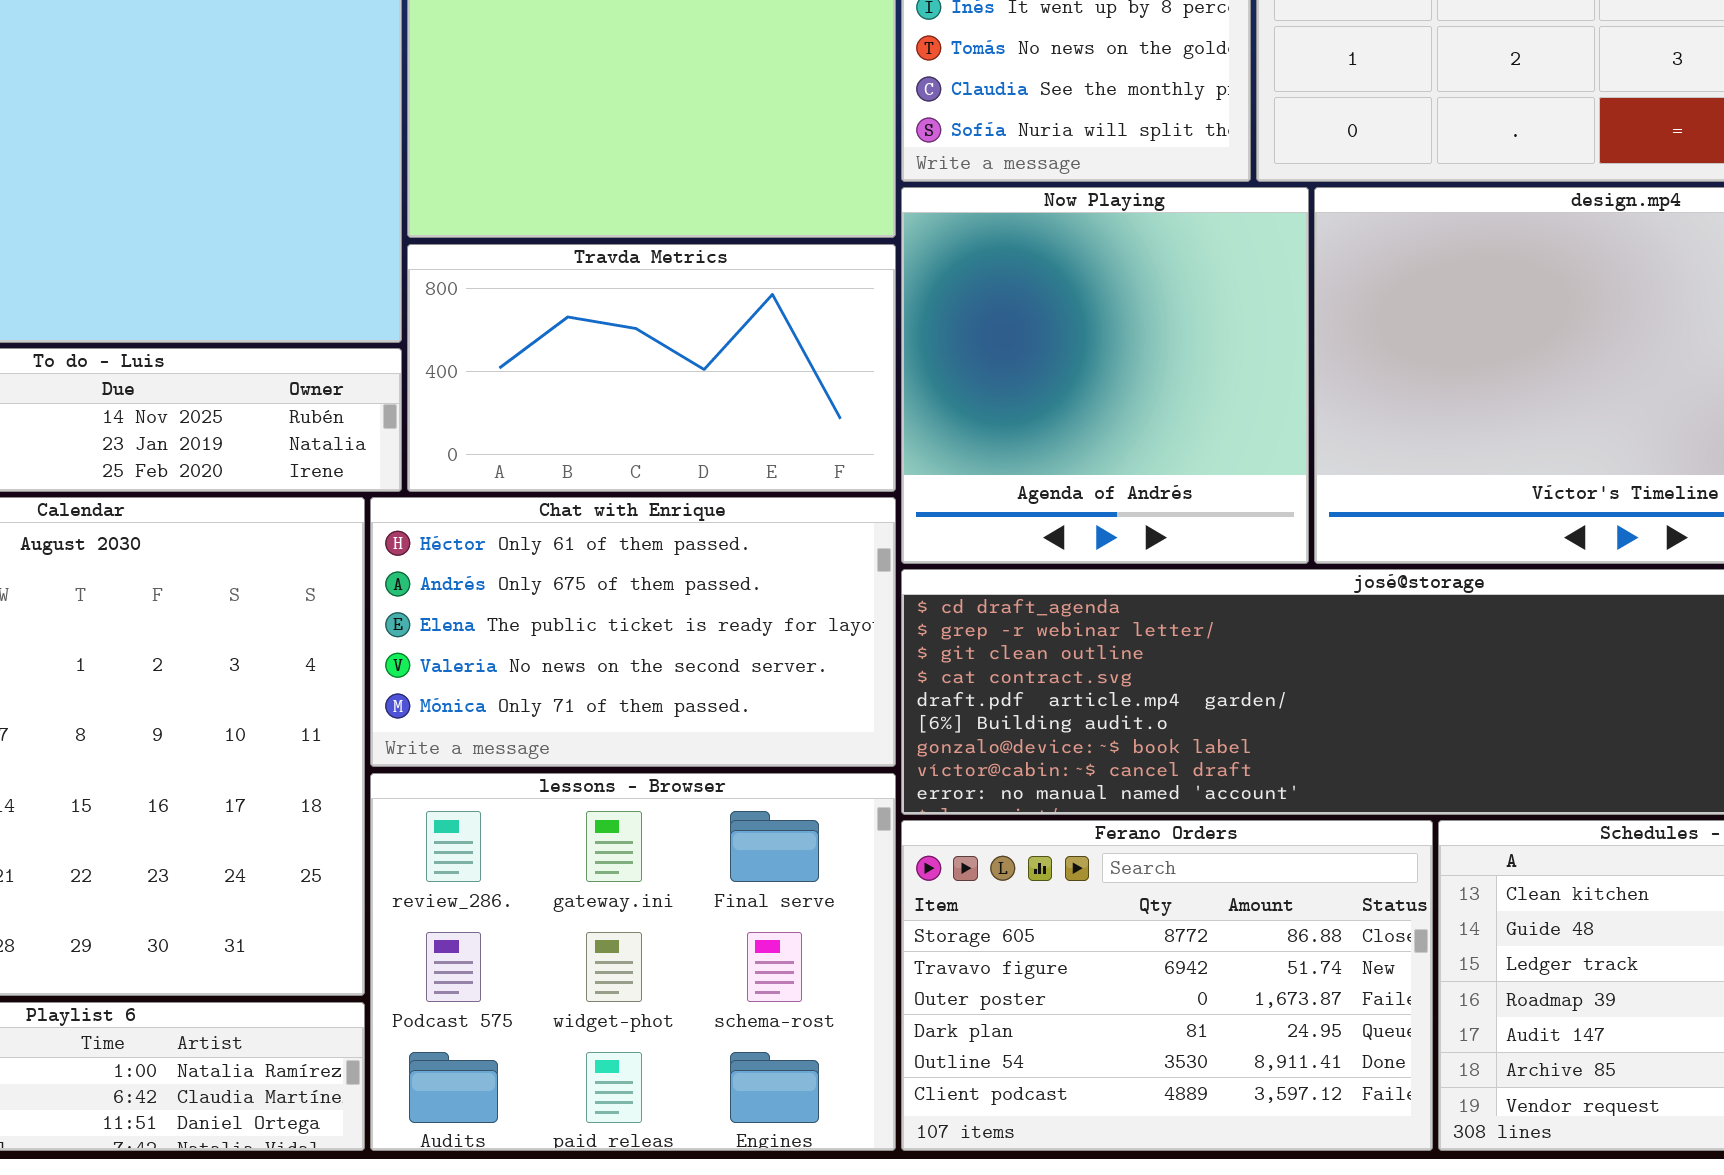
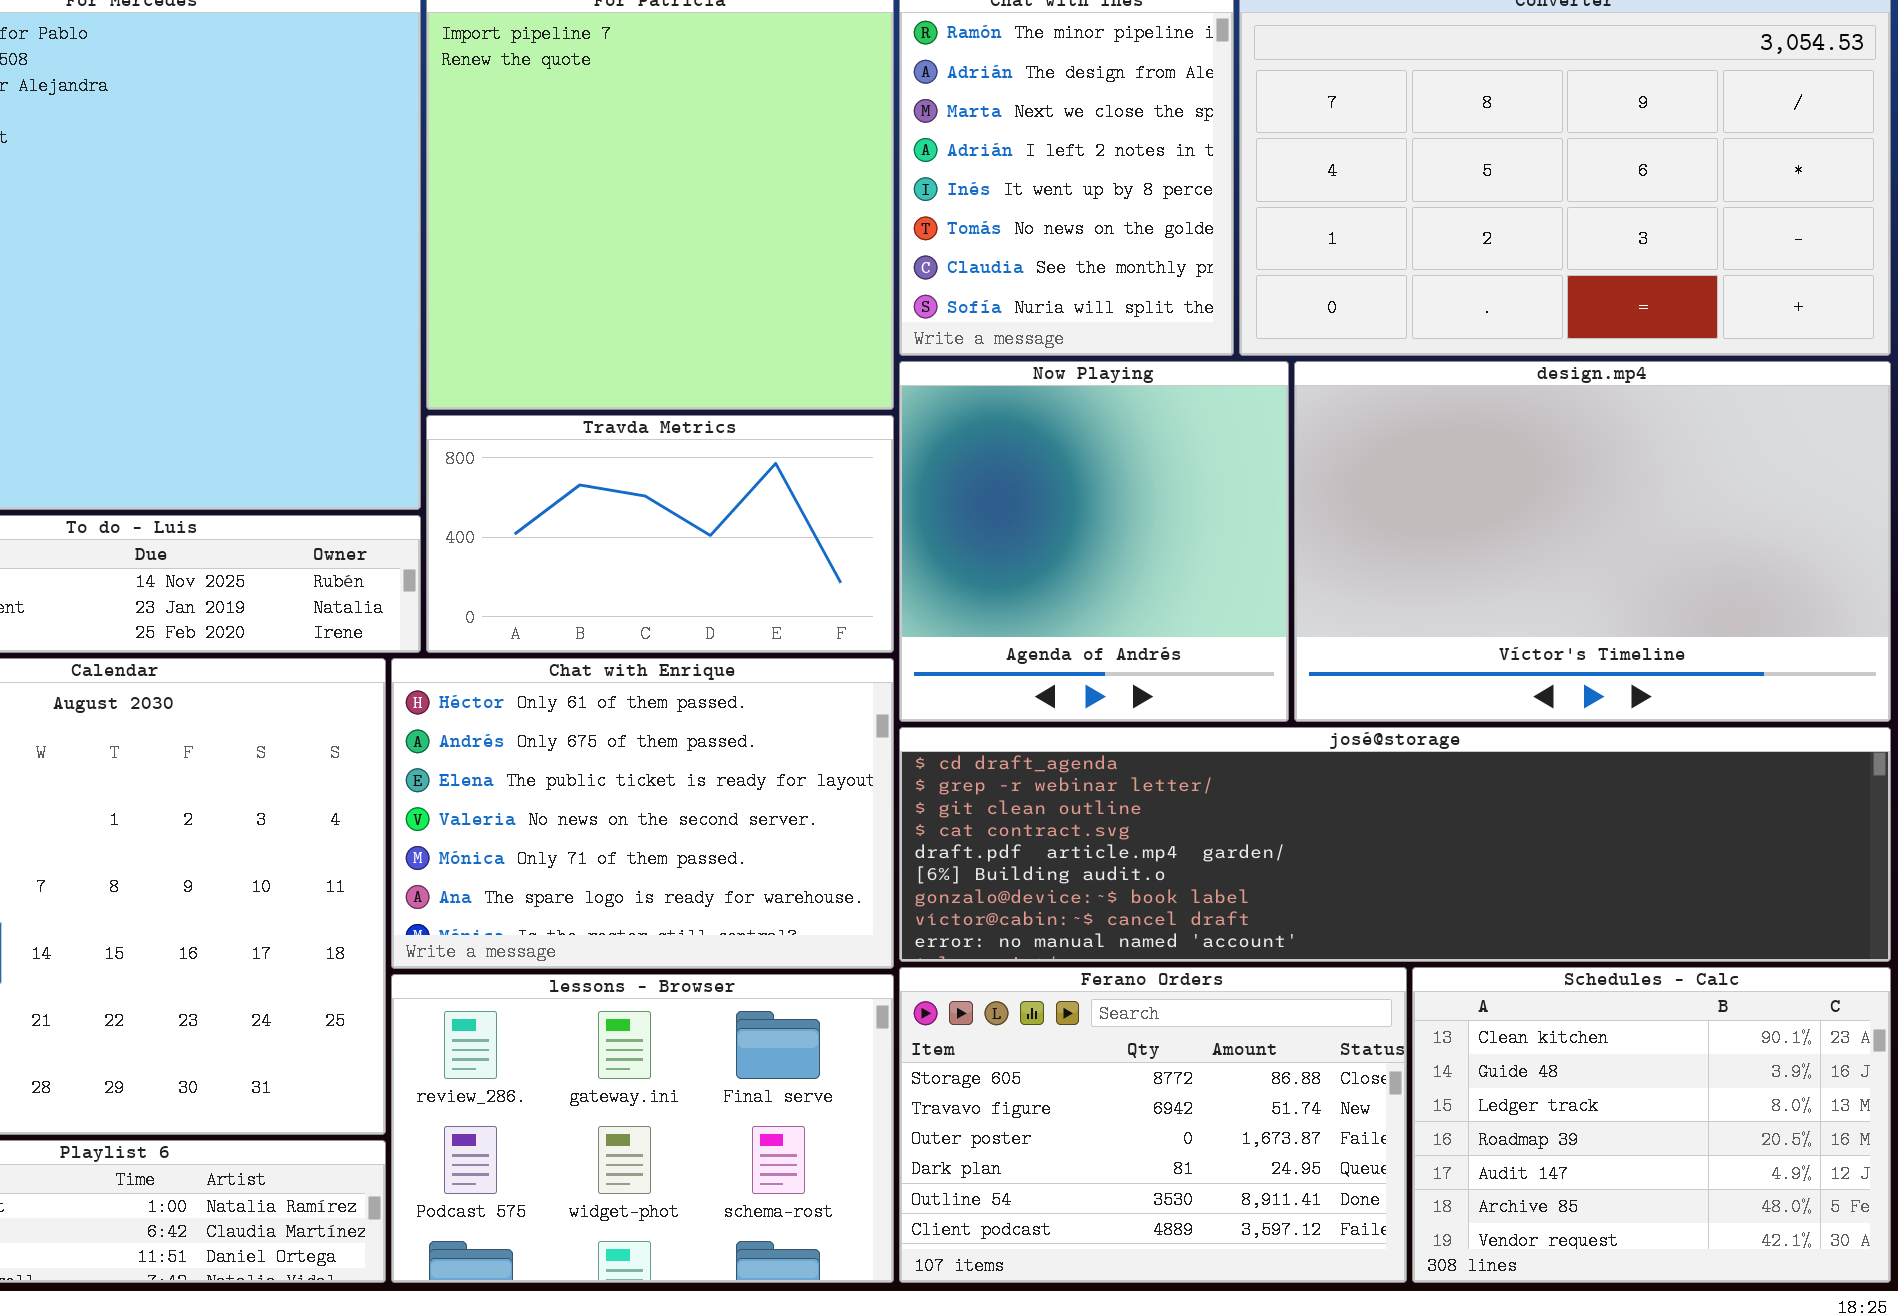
Chat with Enrique: [370,497,896,767] -> [391,658,894,969], resized
lessons - Browser: [370,773,896,1151] -> [391,974,894,1283], resized

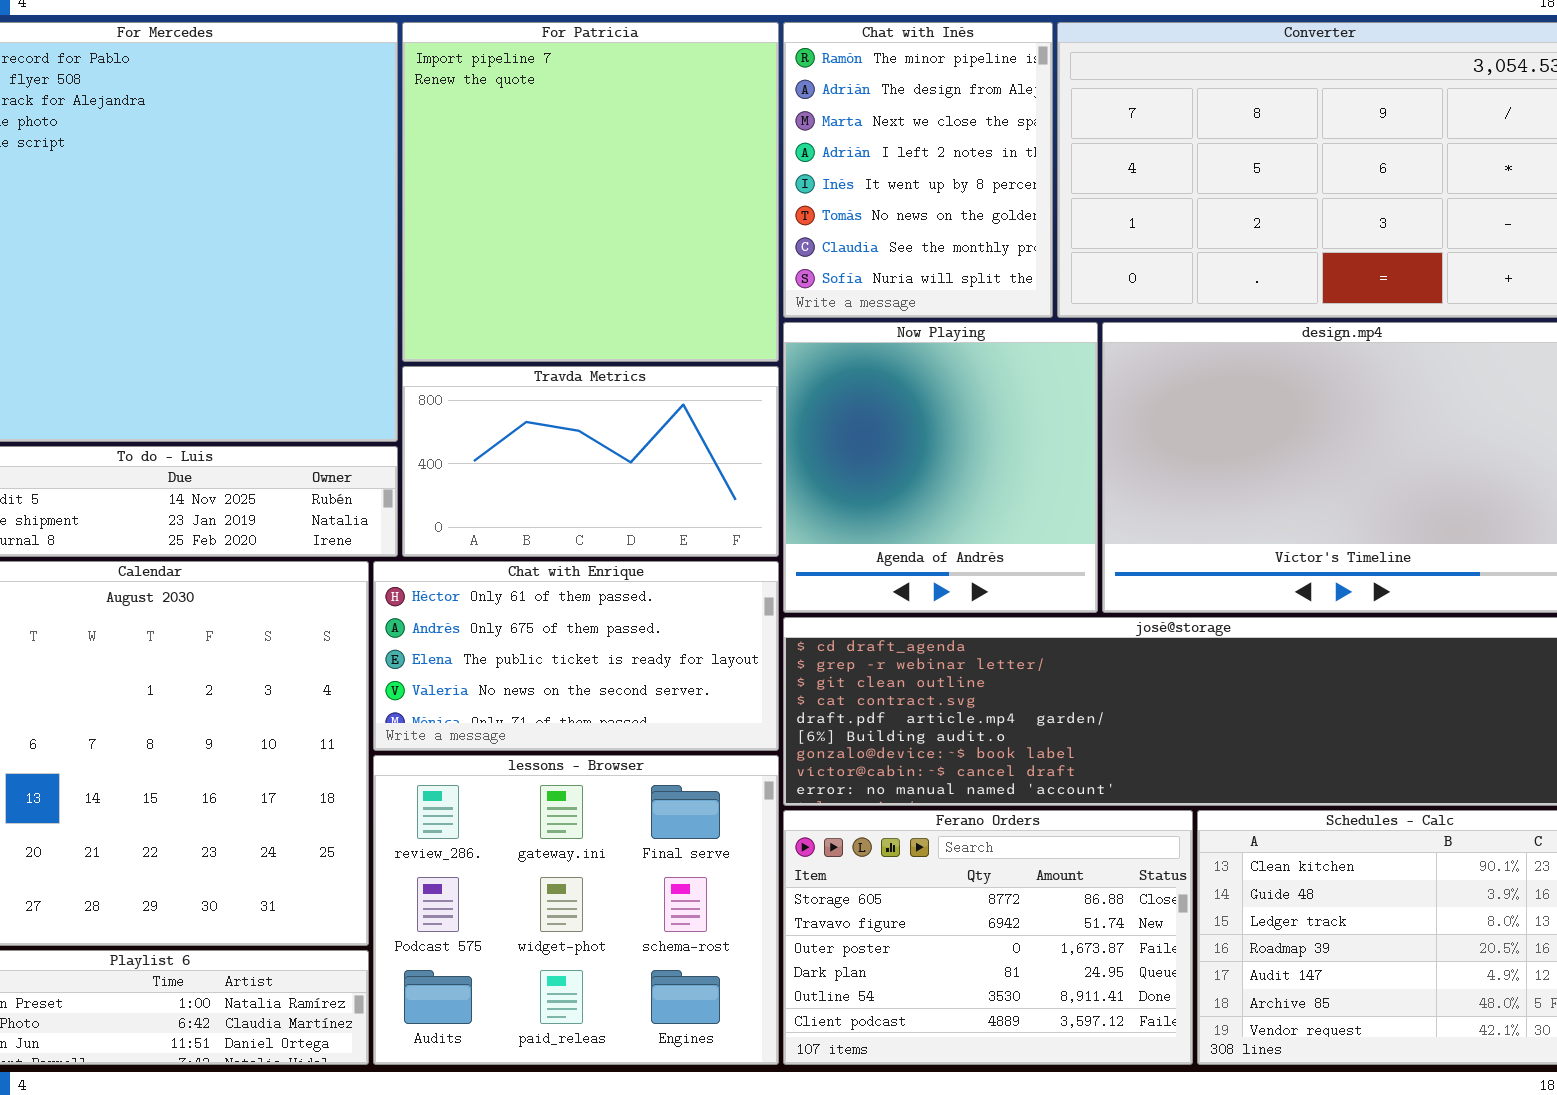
Chat with Enrique: [391,658,894,969] -> [373,561,779,751], resized
lessons - Browser: [391,974,894,1283] -> [373,755,779,1065], resized

